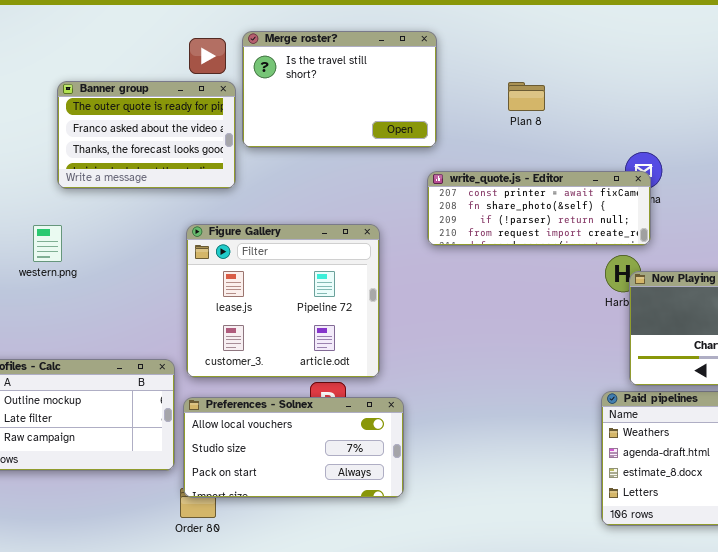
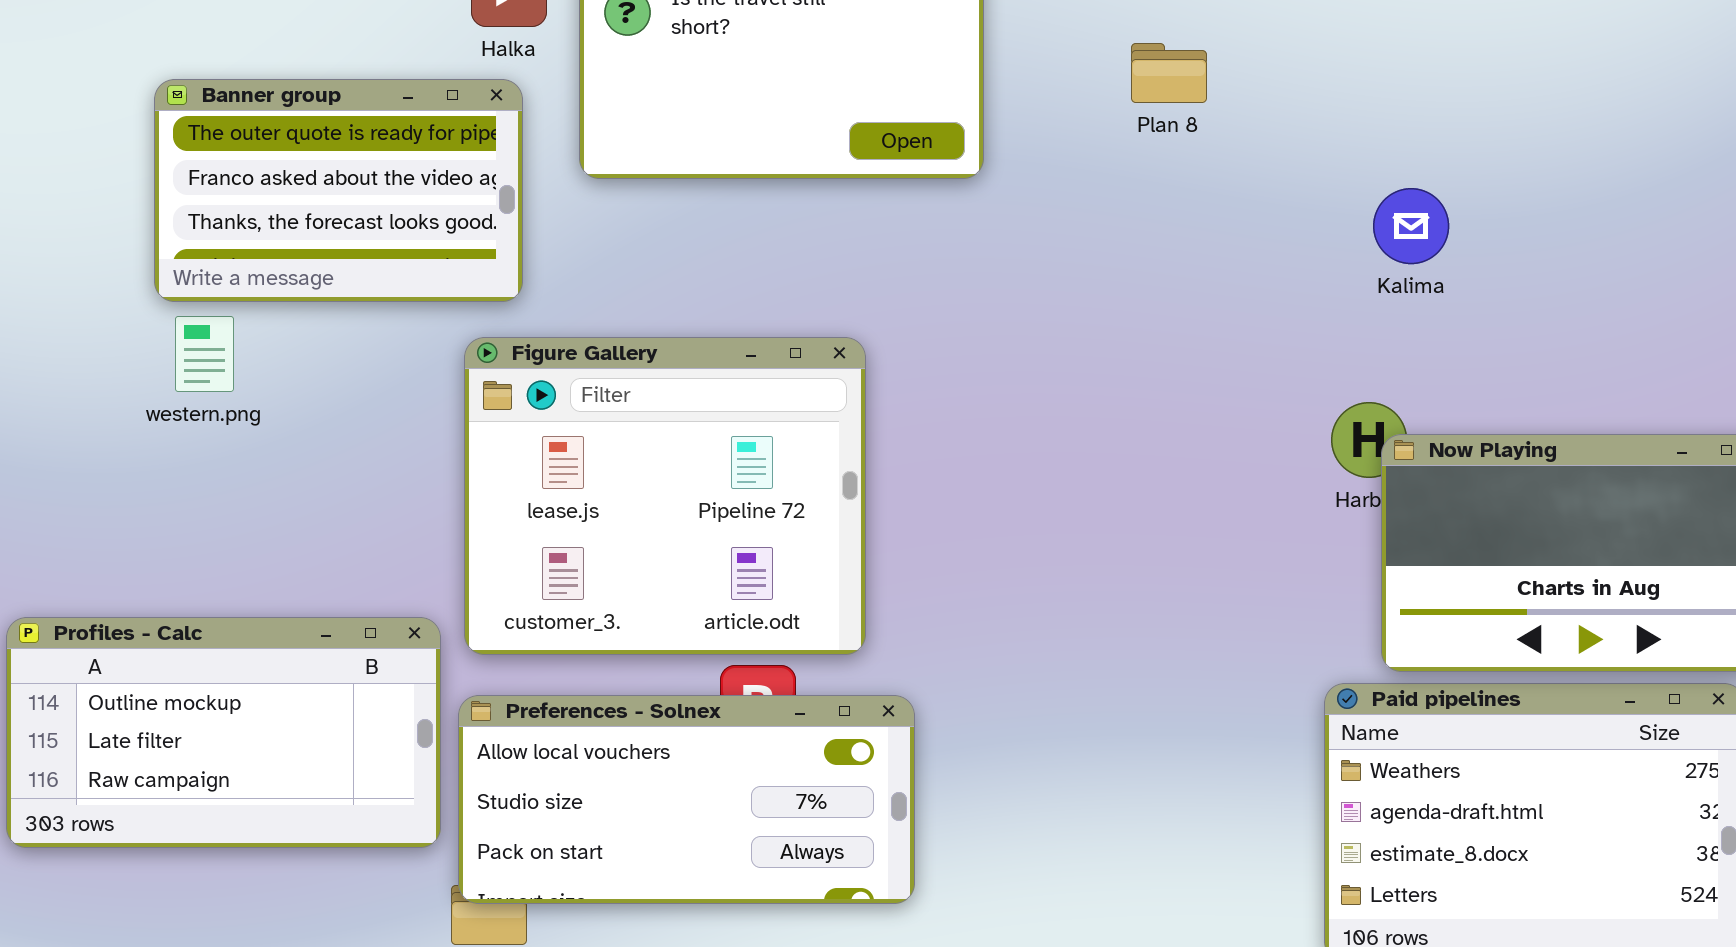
Banner group: [57,81,236,189] -> [154,79,523,302], moved
write_quote.js - Editor: [427,171,651,246] -> none, closed
western.png: [33,225,62,262] -> [175,316,234,392], moved

